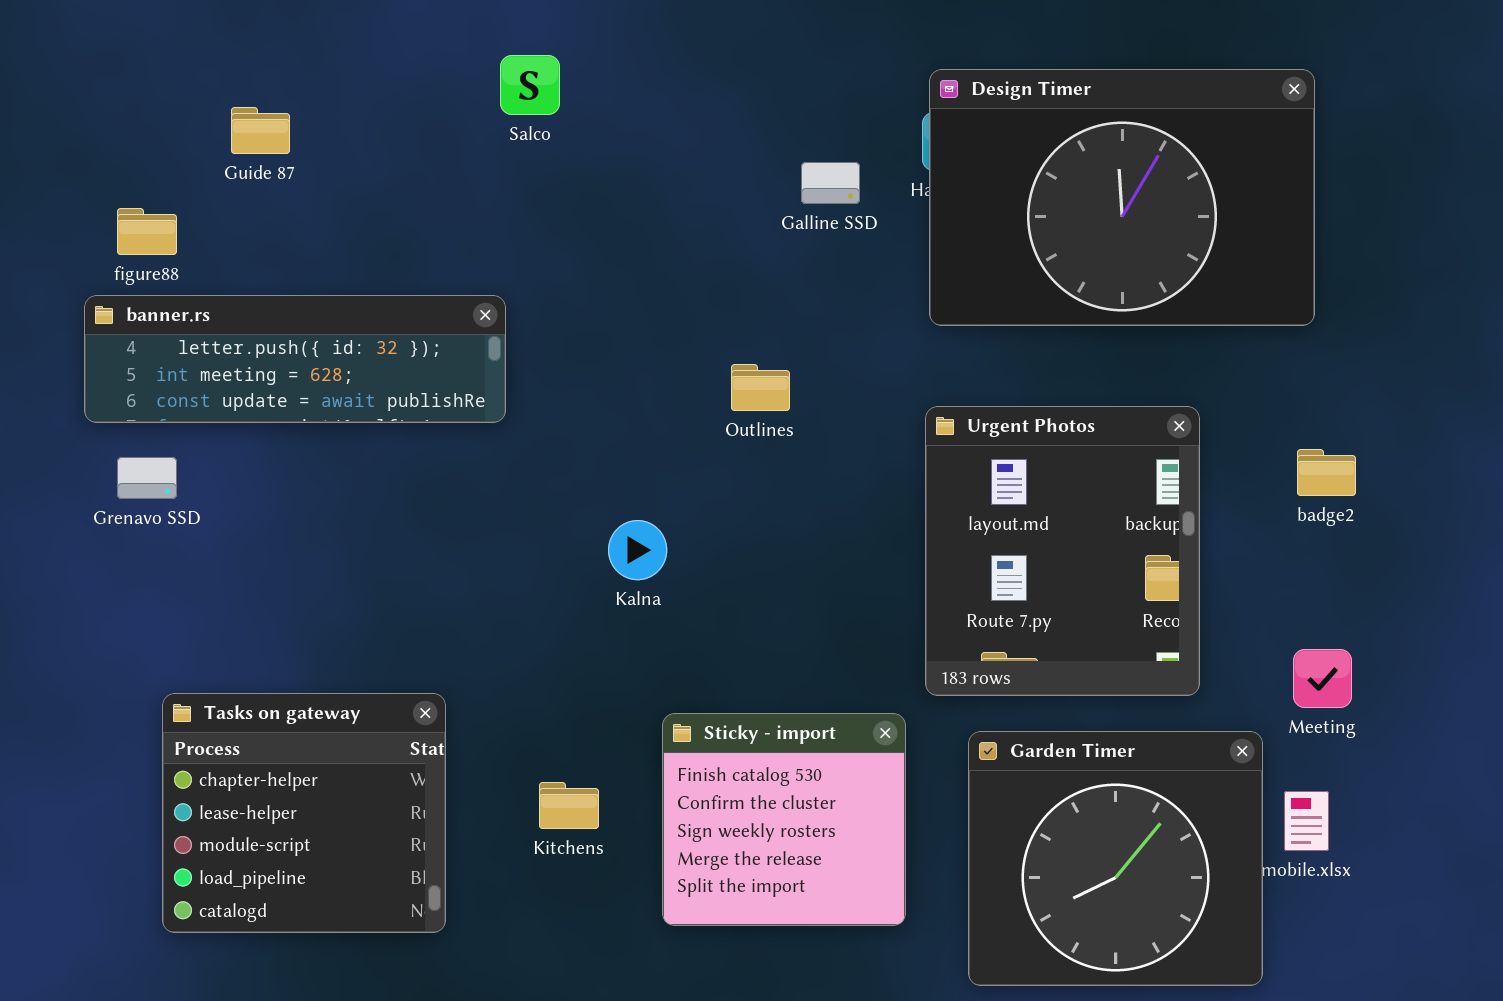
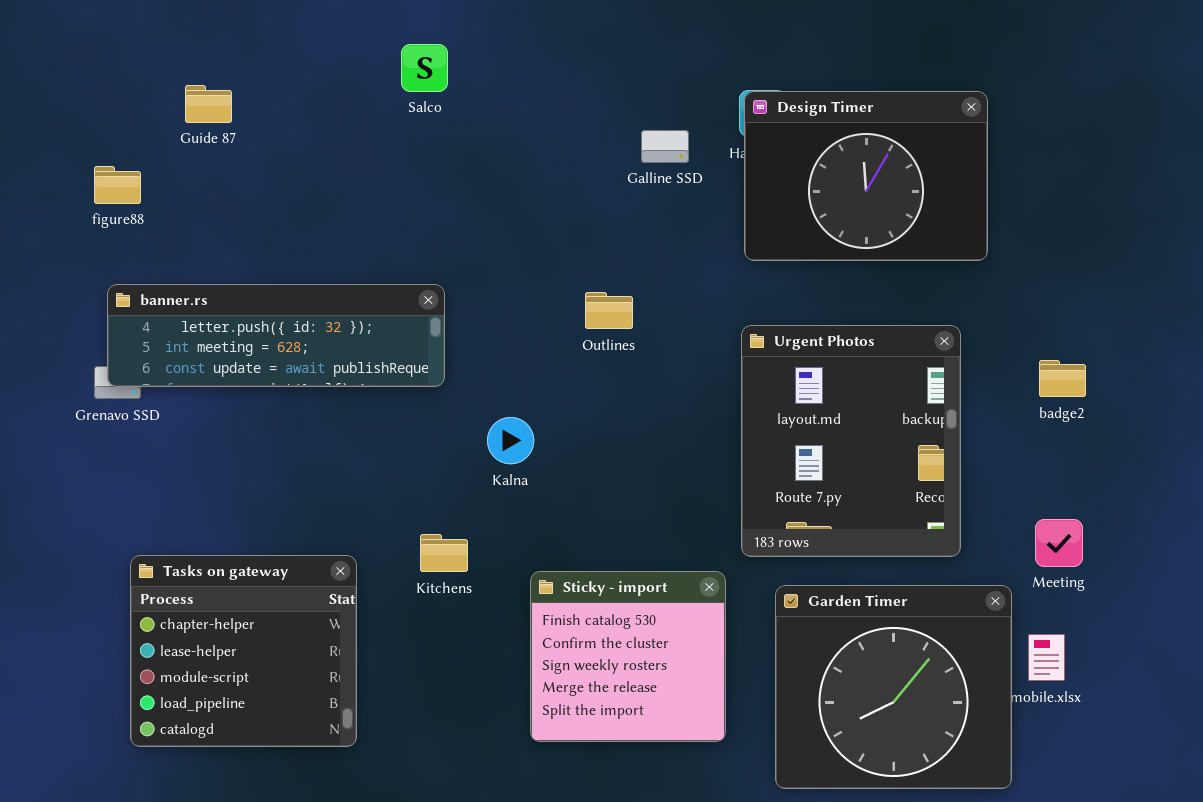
Design Timer: [929,69,1315,326] -> [744,91,988,261], resized
banner.rs: [84,295,506,423] -> [107,284,445,387], moved
Kitchens: [539,782,599,829] -> [420,534,468,572], moved

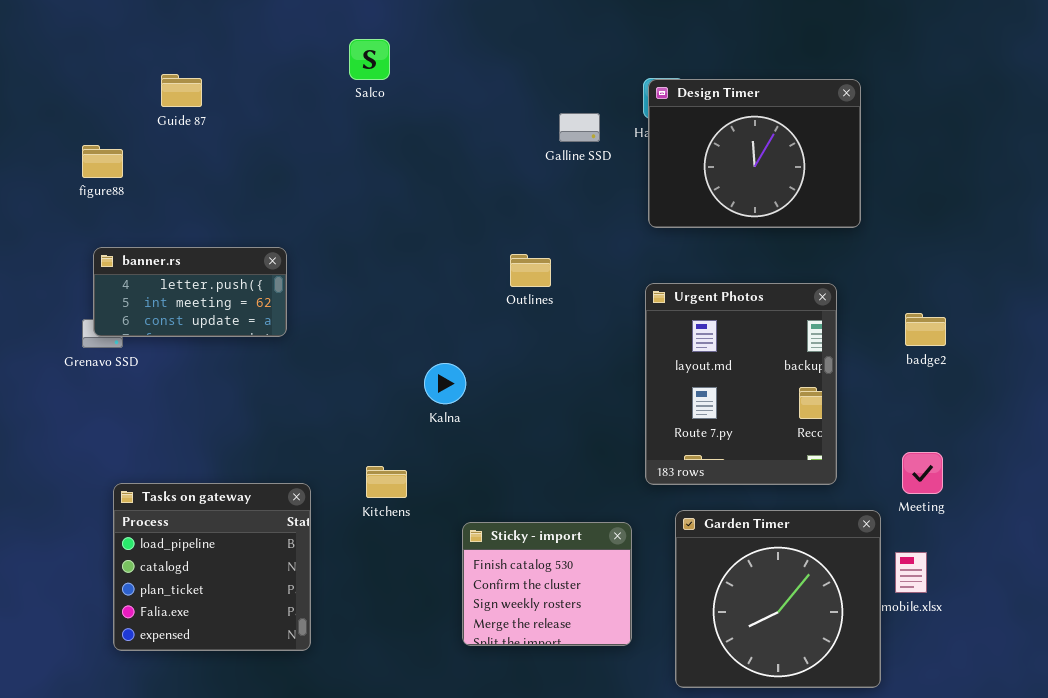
banner.rs: [107,284,445,387] -> [93,247,287,337], resized
Tasks on gateway: [130,555,357,747] -> [113,483,311,651], scrolled down 3 rows
Sticky - import: [530,571,726,742] -> [462,522,632,646], resized

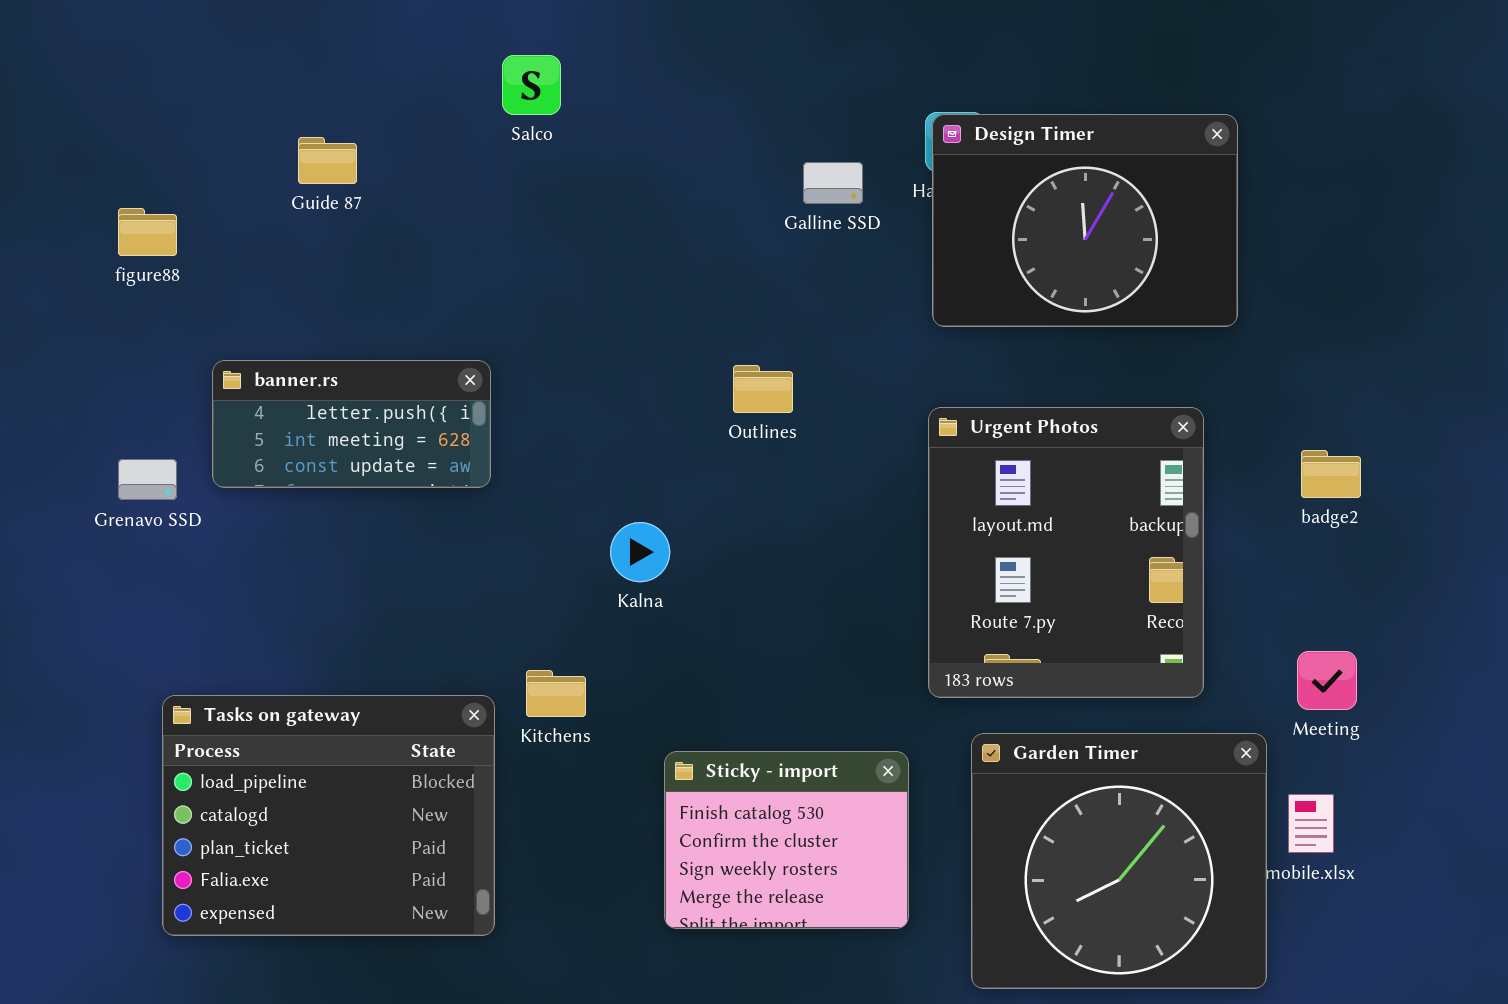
Guide 87: [161,74,202,107] -> [298,137,357,184], moved
banner.rs: [93,247,287,337] -> [212,360,491,488], moved
Tasks on gateway: [113,483,311,651] -> [162,695,495,936], resized

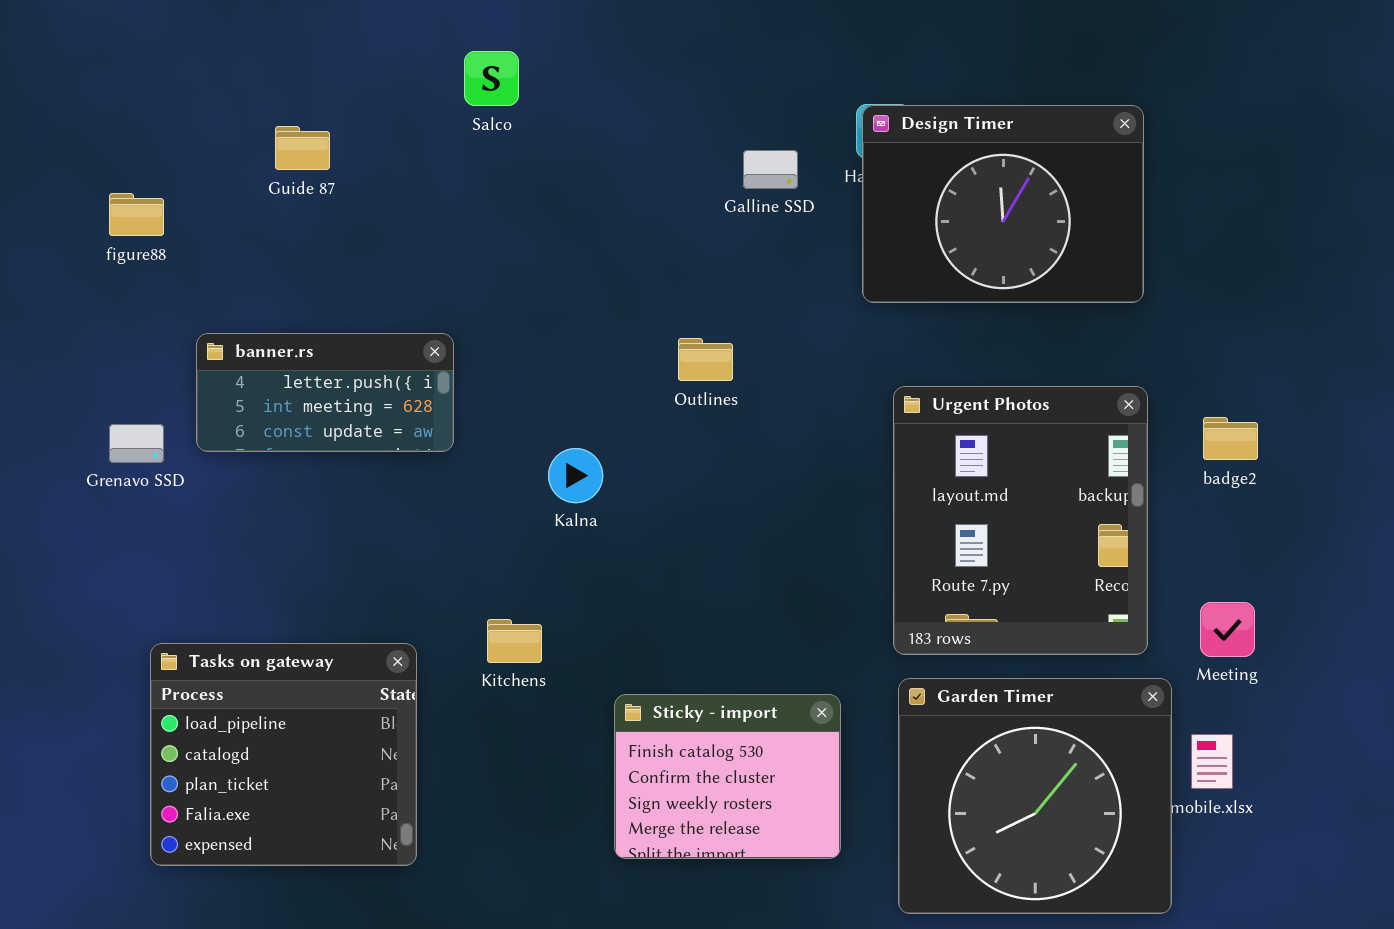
Urgent Photos: [928,407,1204,698] -> [893,386,1148,655], moved
Kalna: [610,522,670,582] -> [548,448,603,503], moved
Tasks on gateway: [162,695,495,936] -> [150,643,417,866], resized

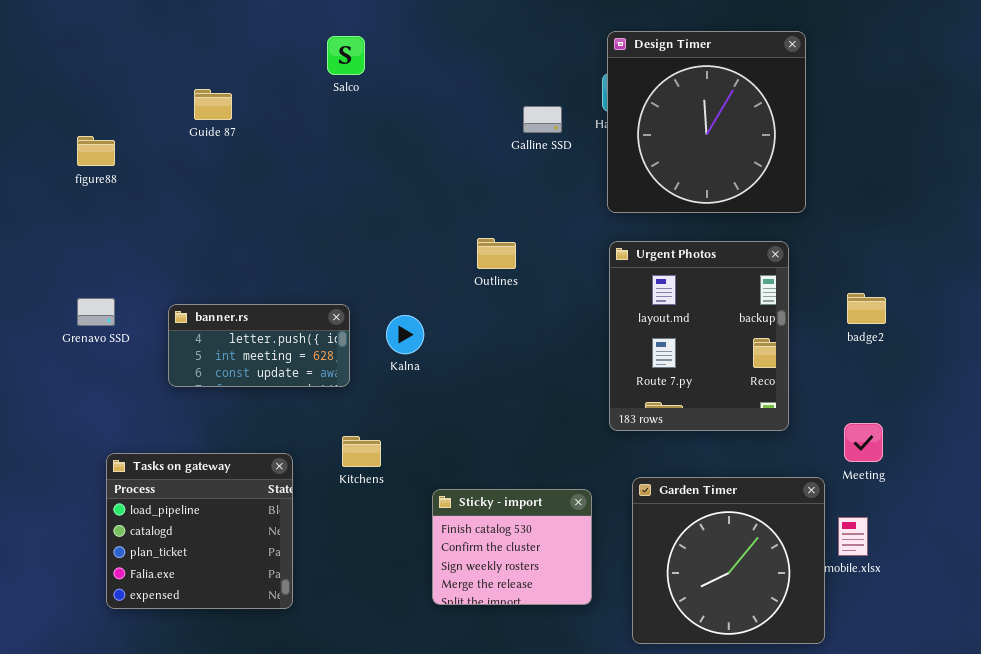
Design Timer: [862,105,1144,303] -> [607,31,806,213], resized
banner.rs: [196,333,454,452] -> [168,304,350,387], moved
Urgent Photos: [893,386,1148,655] -> [609,241,789,431], moved

